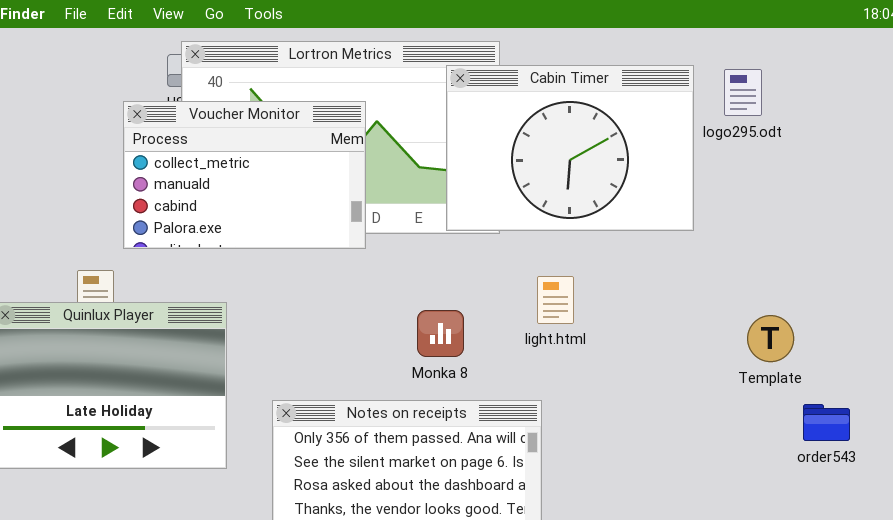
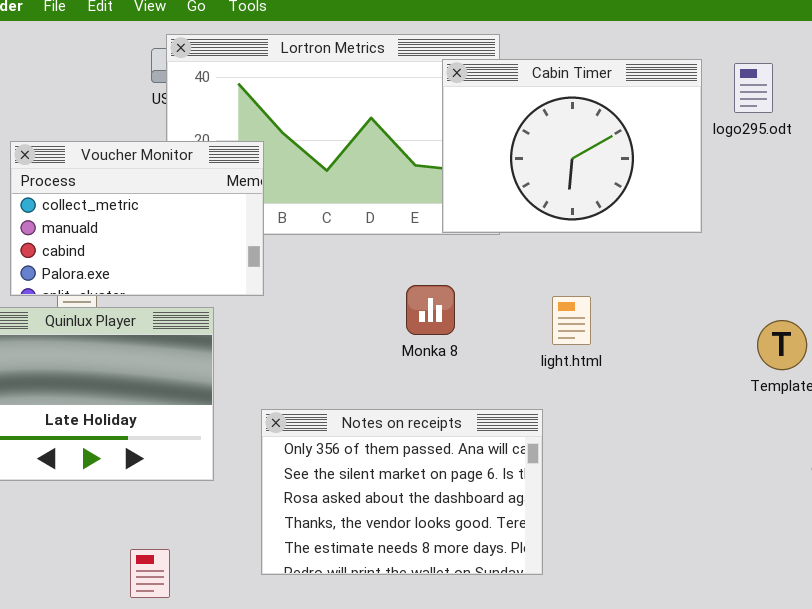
Voucher Monitor: [123,101,366,249] -> [10,141,264,296], moved
light.html: [537,276,574,324] -> [552,296,591,345], moved
Monka 8: [417,310,464,357] -> [406,285,455,335], moved

